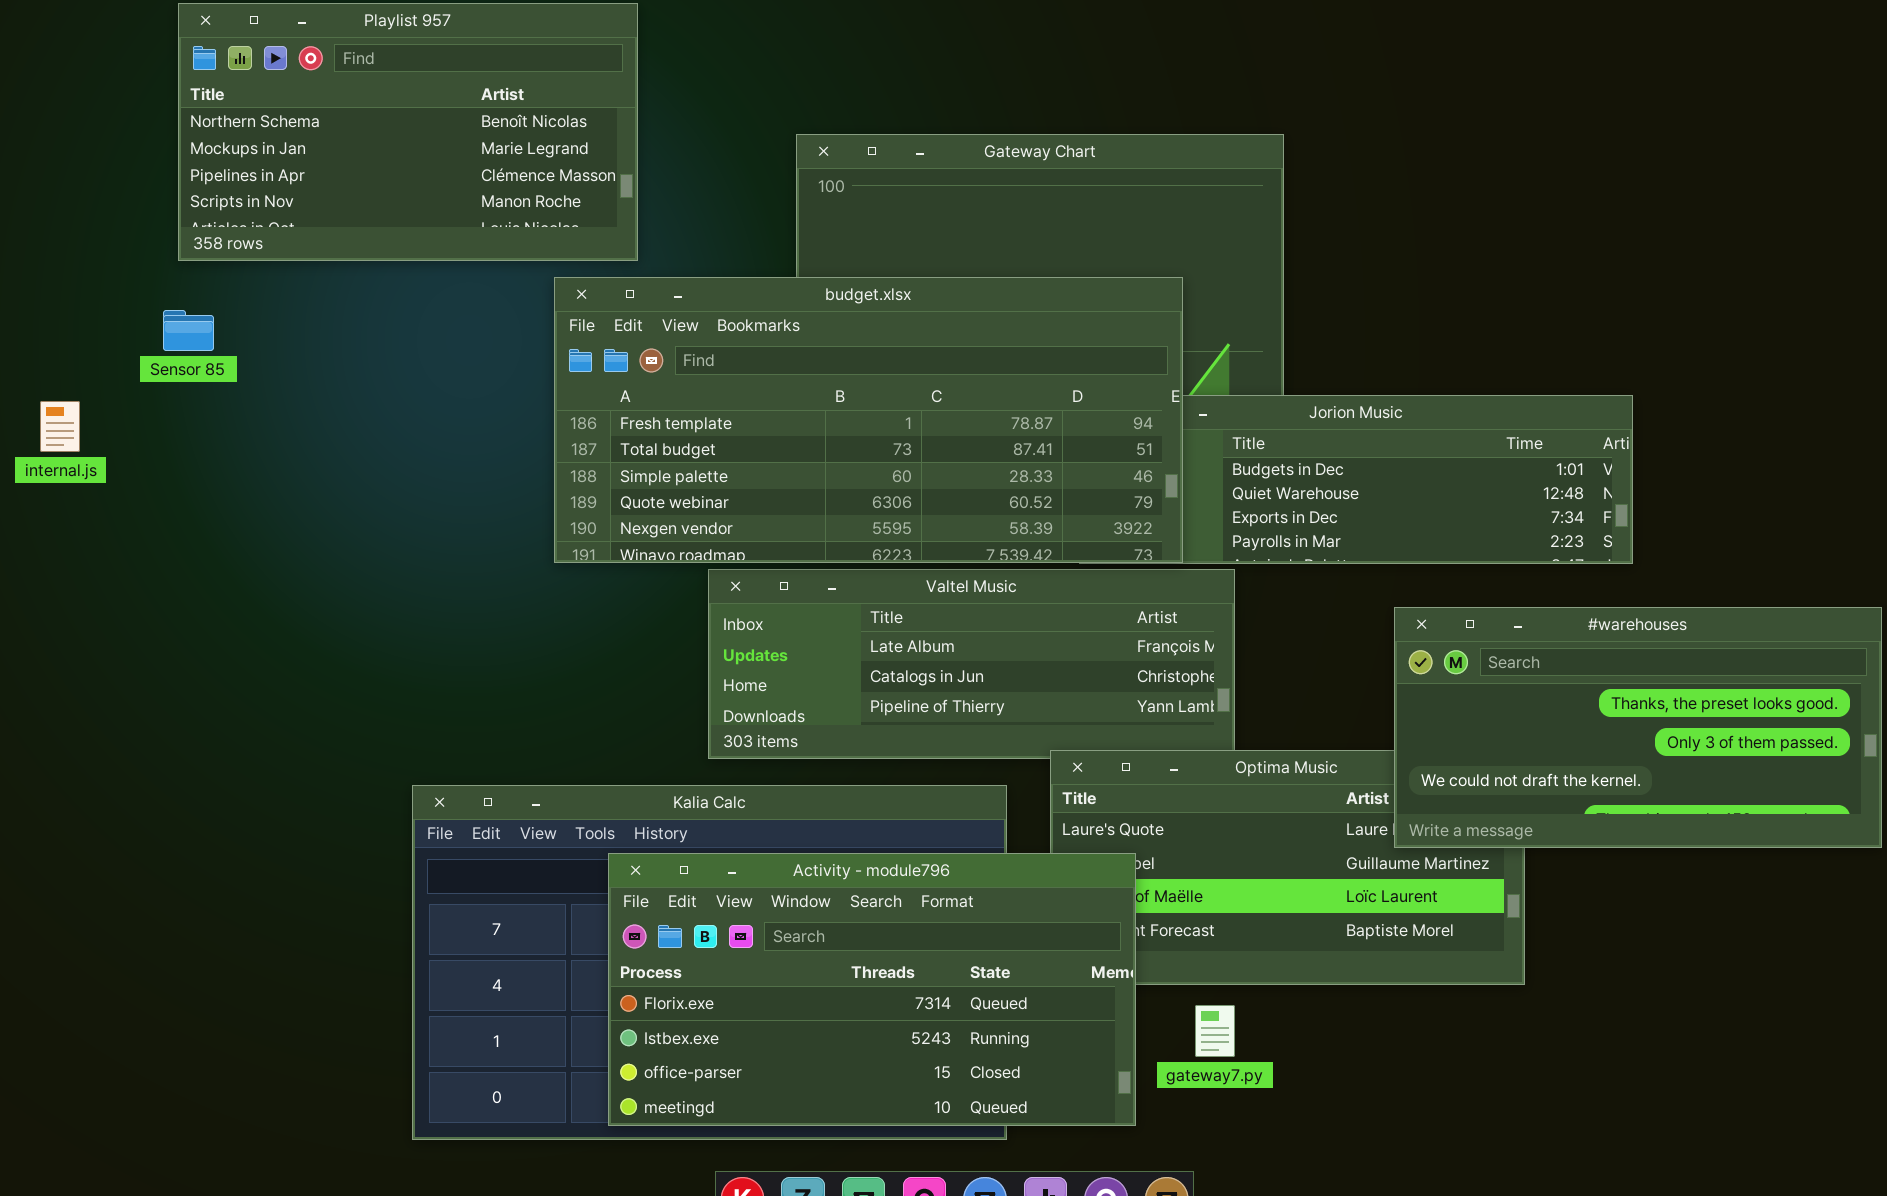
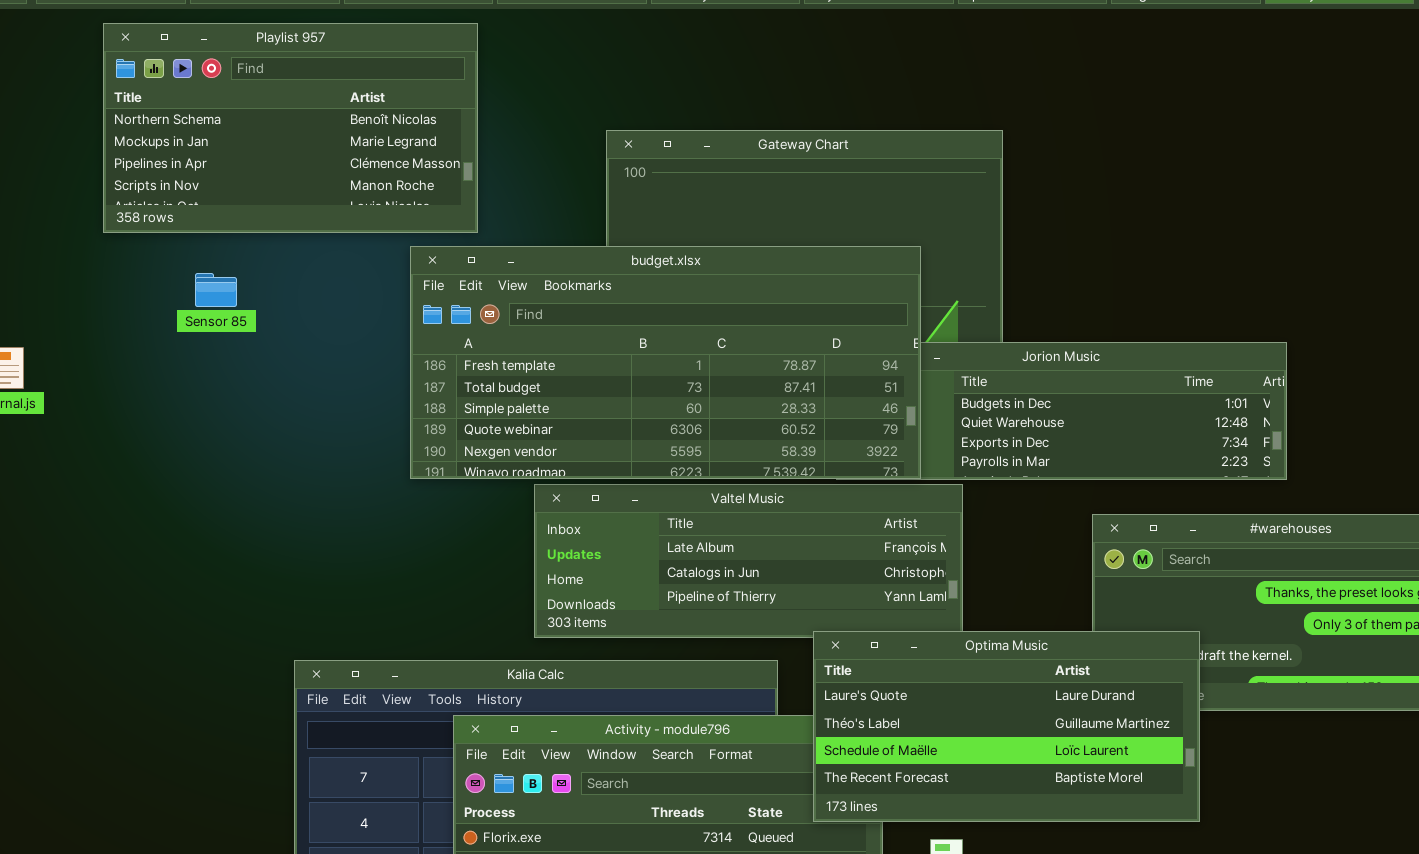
Sensor 85: [163,310,214,351] -> [195,273,237,307], moved
Optima Music: [1050,750,1525,985] -> [813,631,1200,822], raised

